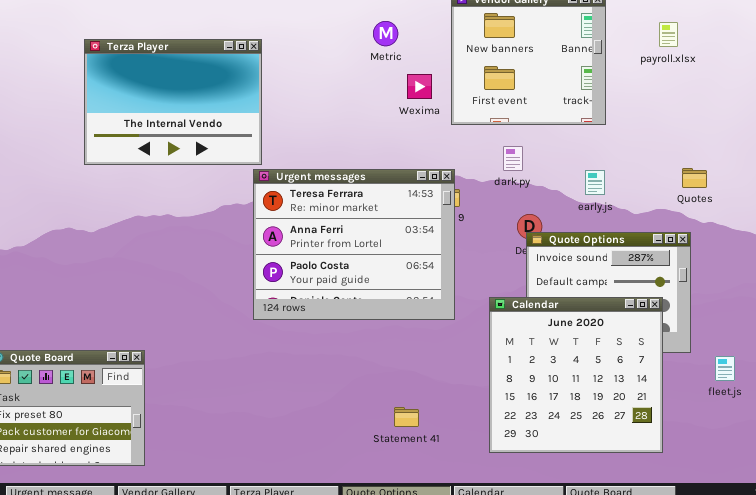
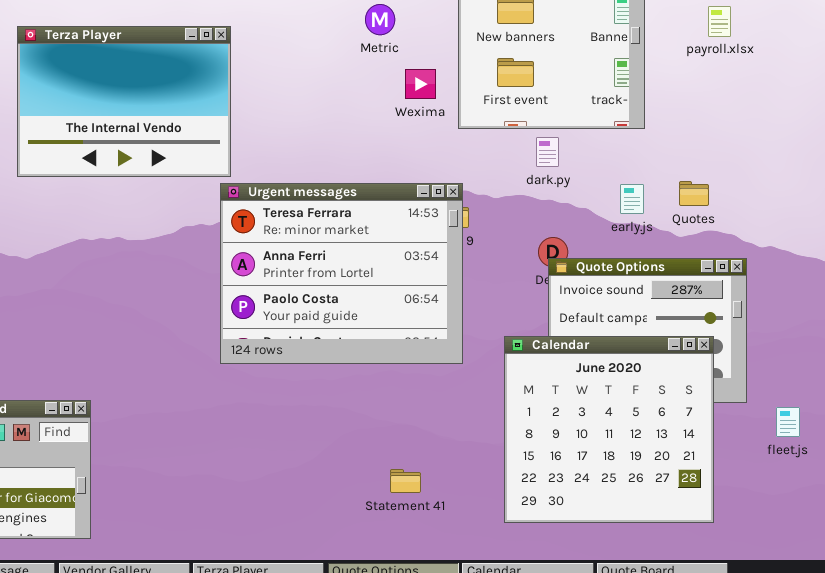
dark.py: [503,146,523,171] -> [536,137,559,167], moved
Quotes: [682,168,707,188] -> [679,181,709,206], moved

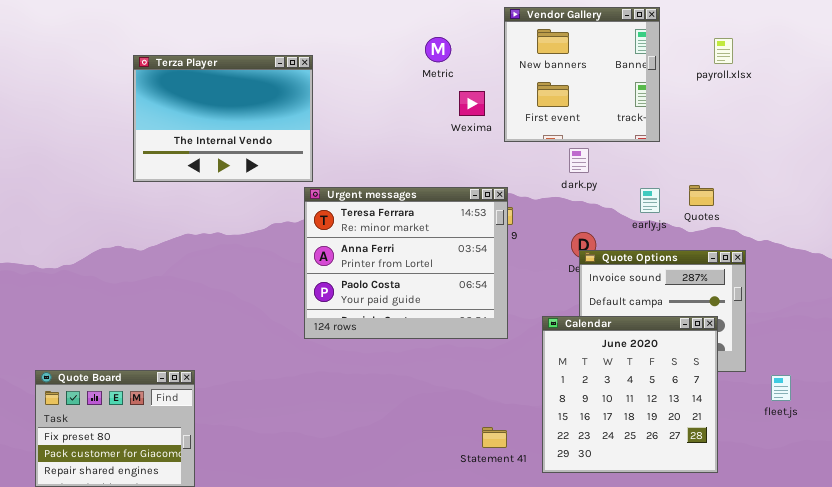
Statement 41: [390,469,421,493] -> [482,427,507,448], moved

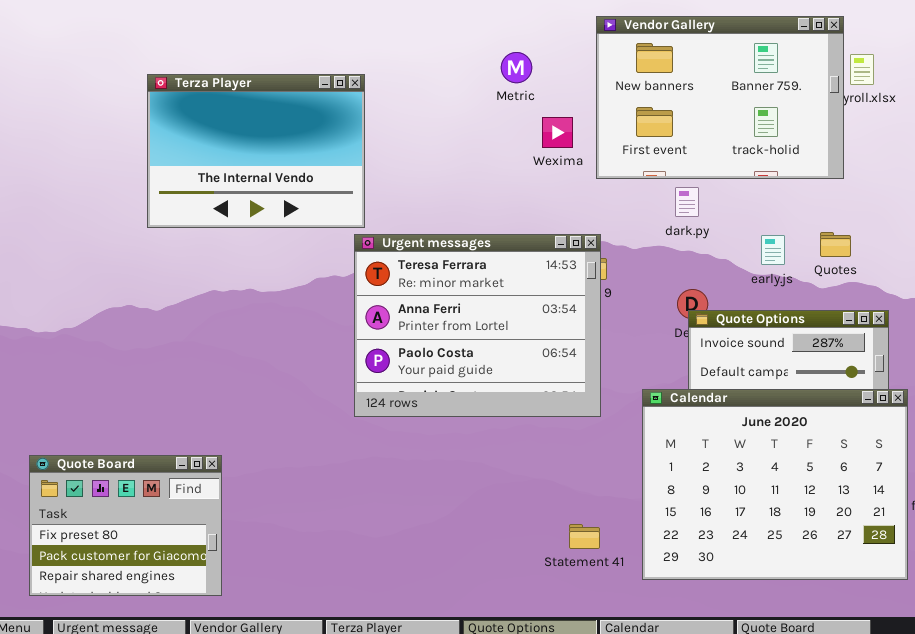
Vendor Gallery: [504,7,660,142] -> [596,16,844,179], resized
Calendar: [542,316,718,473] -> [642,389,908,580], resized

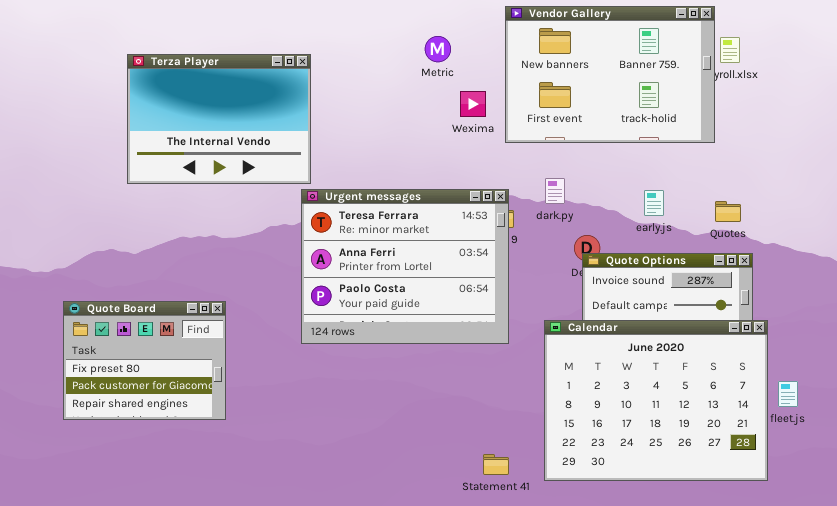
dark.py: [675,187,699,217] -> [545,178,565,204], moved
Quotes: [820,232,851,257] -> [715,201,741,222], moved
Quote Board: [29,455,222,596] -> [63,301,226,420], moved
Statement 41: [569,524,600,549] -> [483,454,509,475], moved

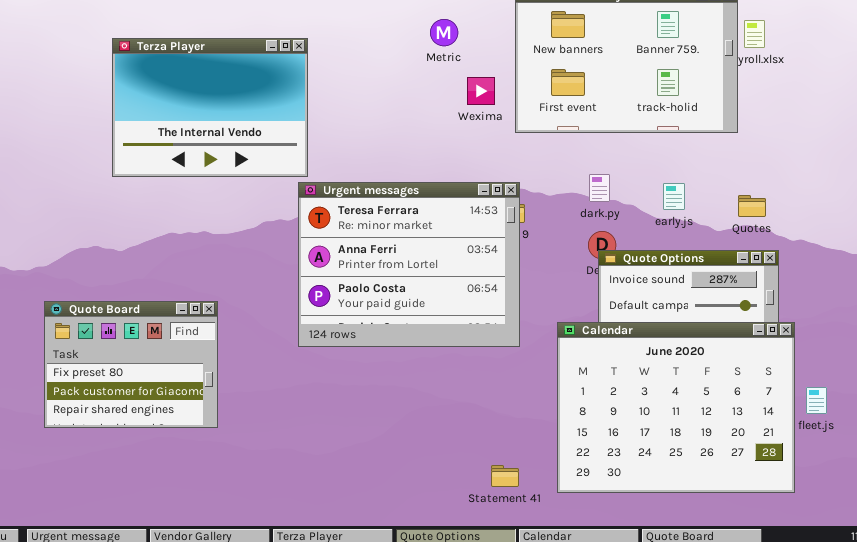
dark.py: [545,178,565,204] -> [589,174,610,202], moved

